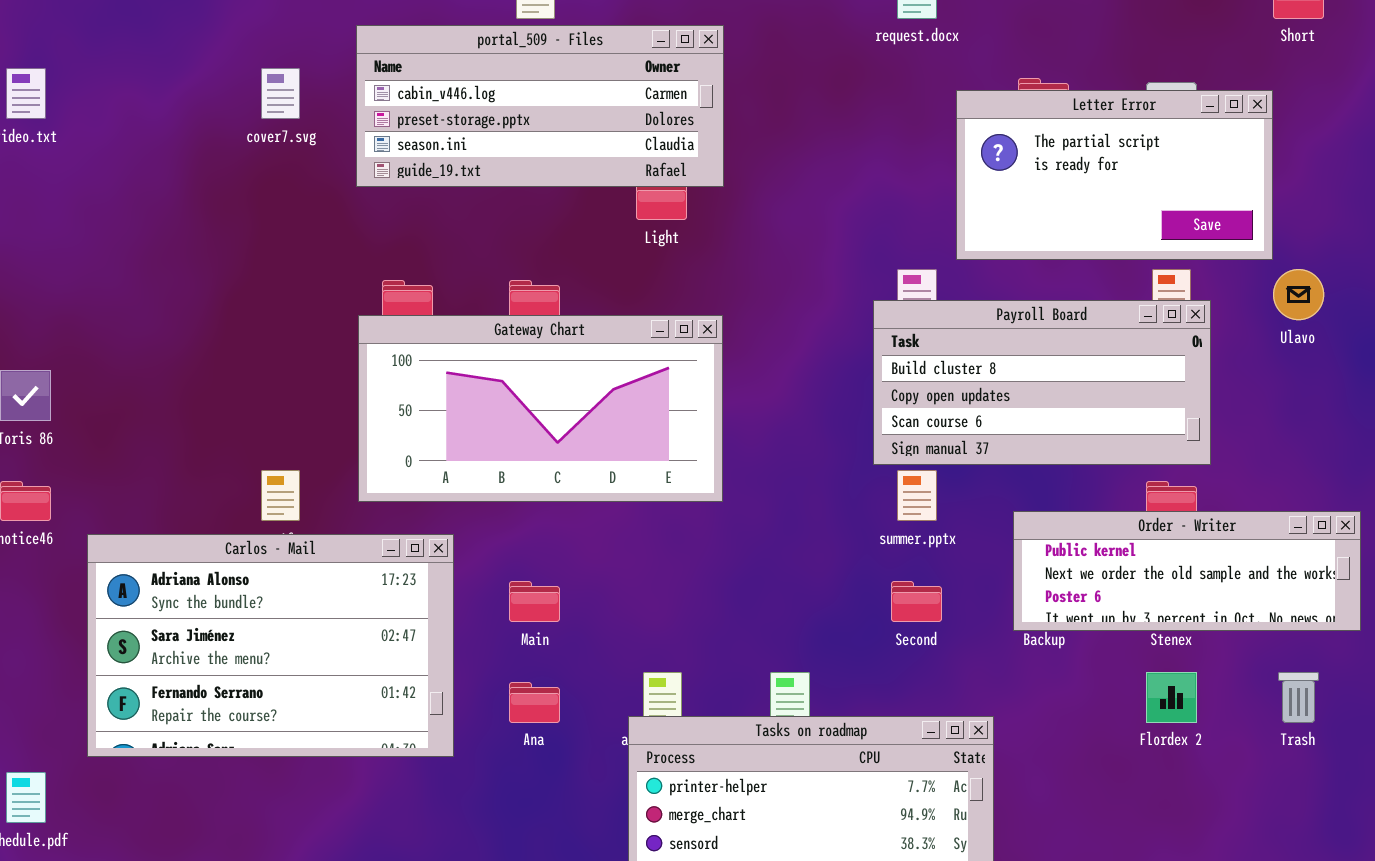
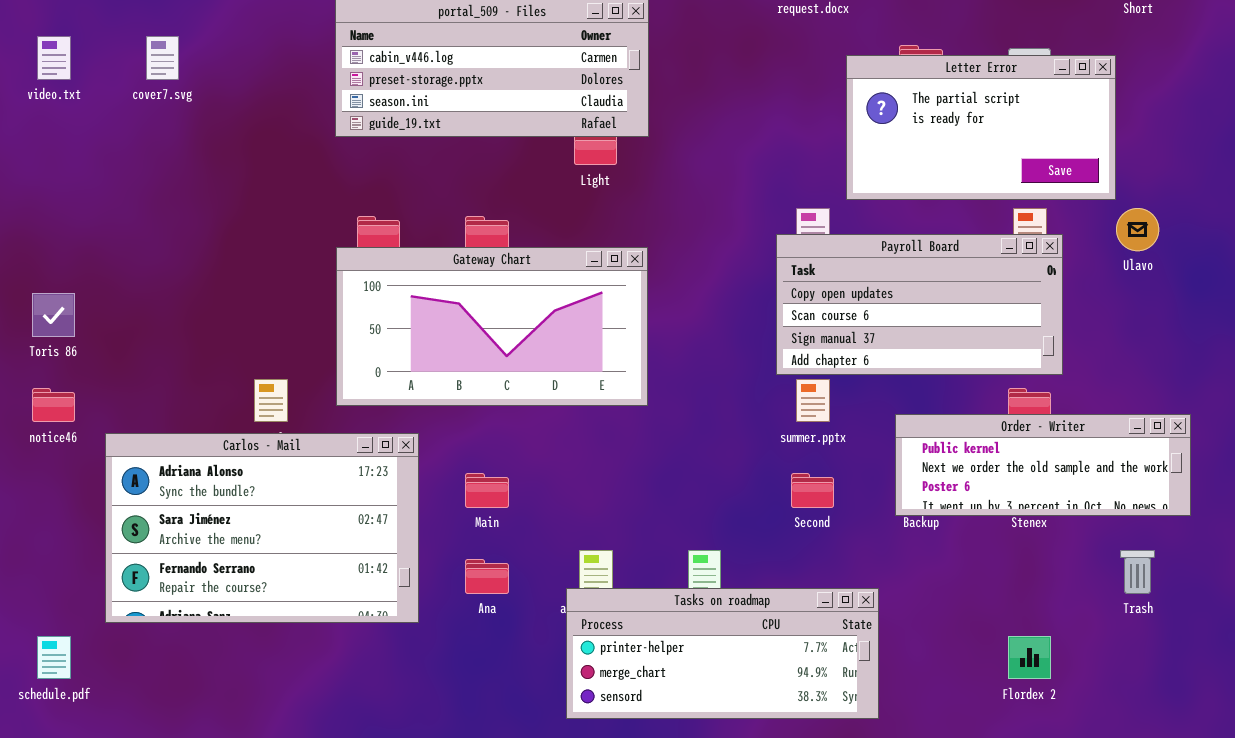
cover7.svg: [261,68,300,119] -> [146,36,179,80], moved
Payroll Board: [873,300,1211,465] -> [776,234,1063,375], scrolled down 1 row
Flordex 2: [1146,672,1197,723] -> [1008,636,1051,679], moved

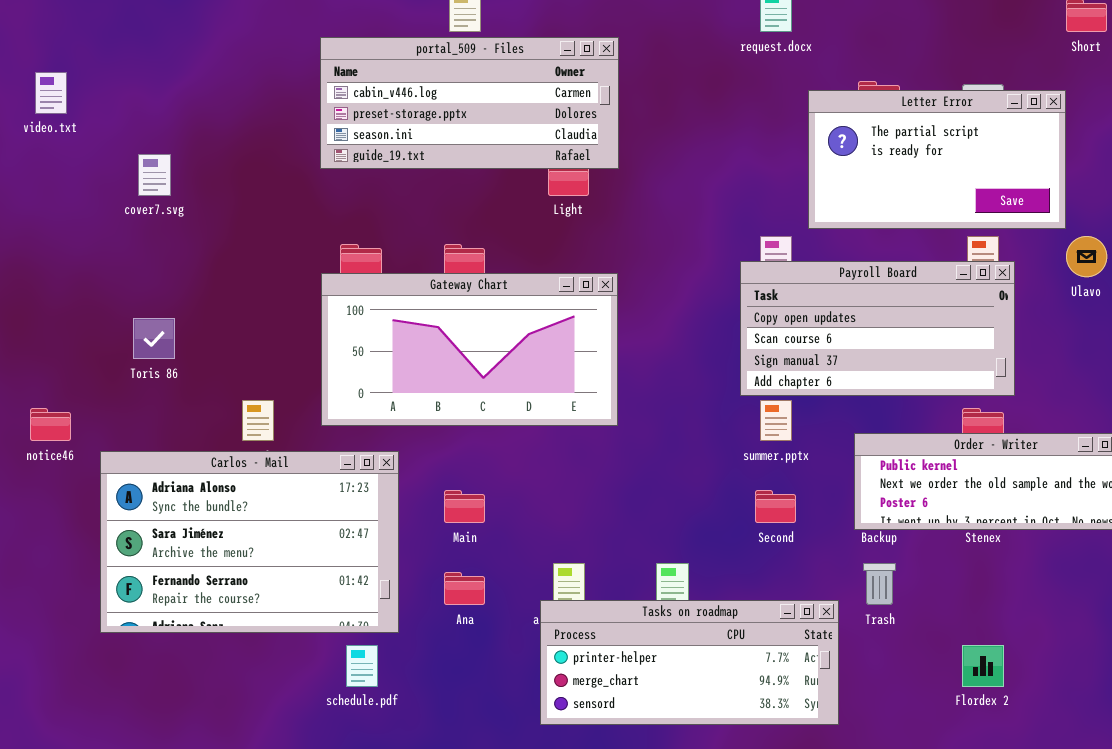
cover7.svg: [146,36,179,80] -> [138,154,171,196], moved
Toris 86: [32,293,75,337] -> [133,318,175,359], moved
Trash: [1120,550,1155,594] -> [863,563,896,605], moved
schedule.pdf: [37,636,71,679] -> [346,645,378,687], moved

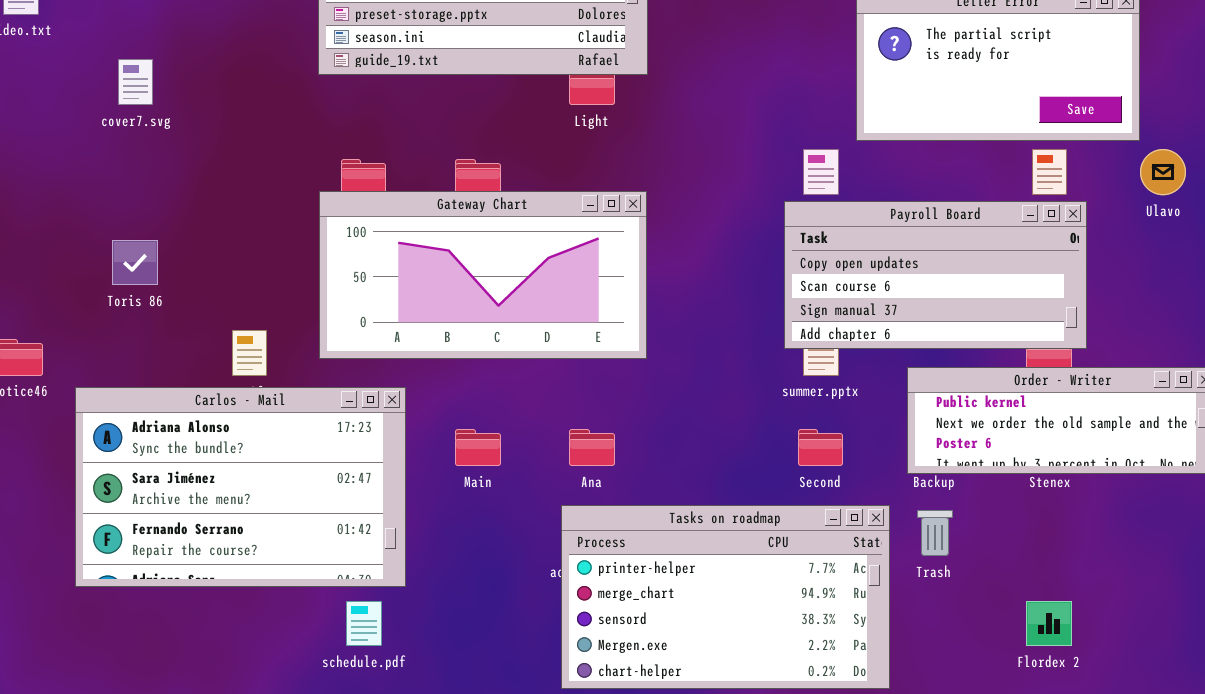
Payroll Board: [740,261,1015,396] -> [784,201,1087,349], moved
Ana: [444,572,485,605] -> [569,429,615,466], moved
Tasks on roadmap: [540,600,839,725] -> [561,505,890,689], resized

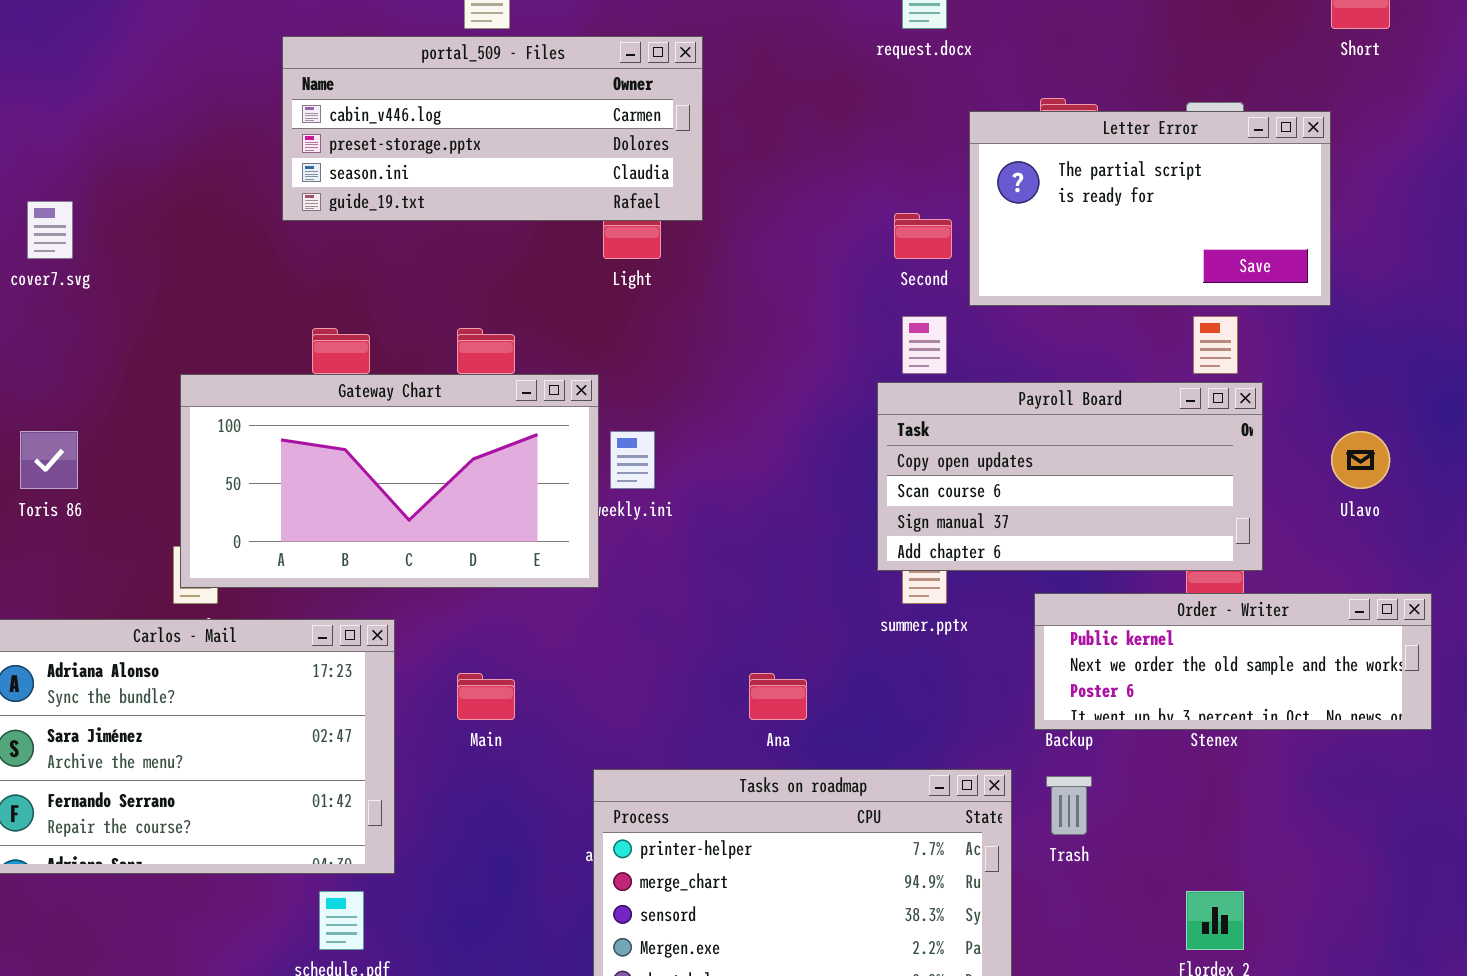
Ulavo: [1140,149,1186,195] -> [1331,431,1390,489], moved
Gateway Chart: [319,191,647,359] -> [180,374,599,588], moved
Ana: [569,429,615,466] -> [749,673,807,720], moved
Second: [798,429,843,466] -> [894,213,952,259], moved

